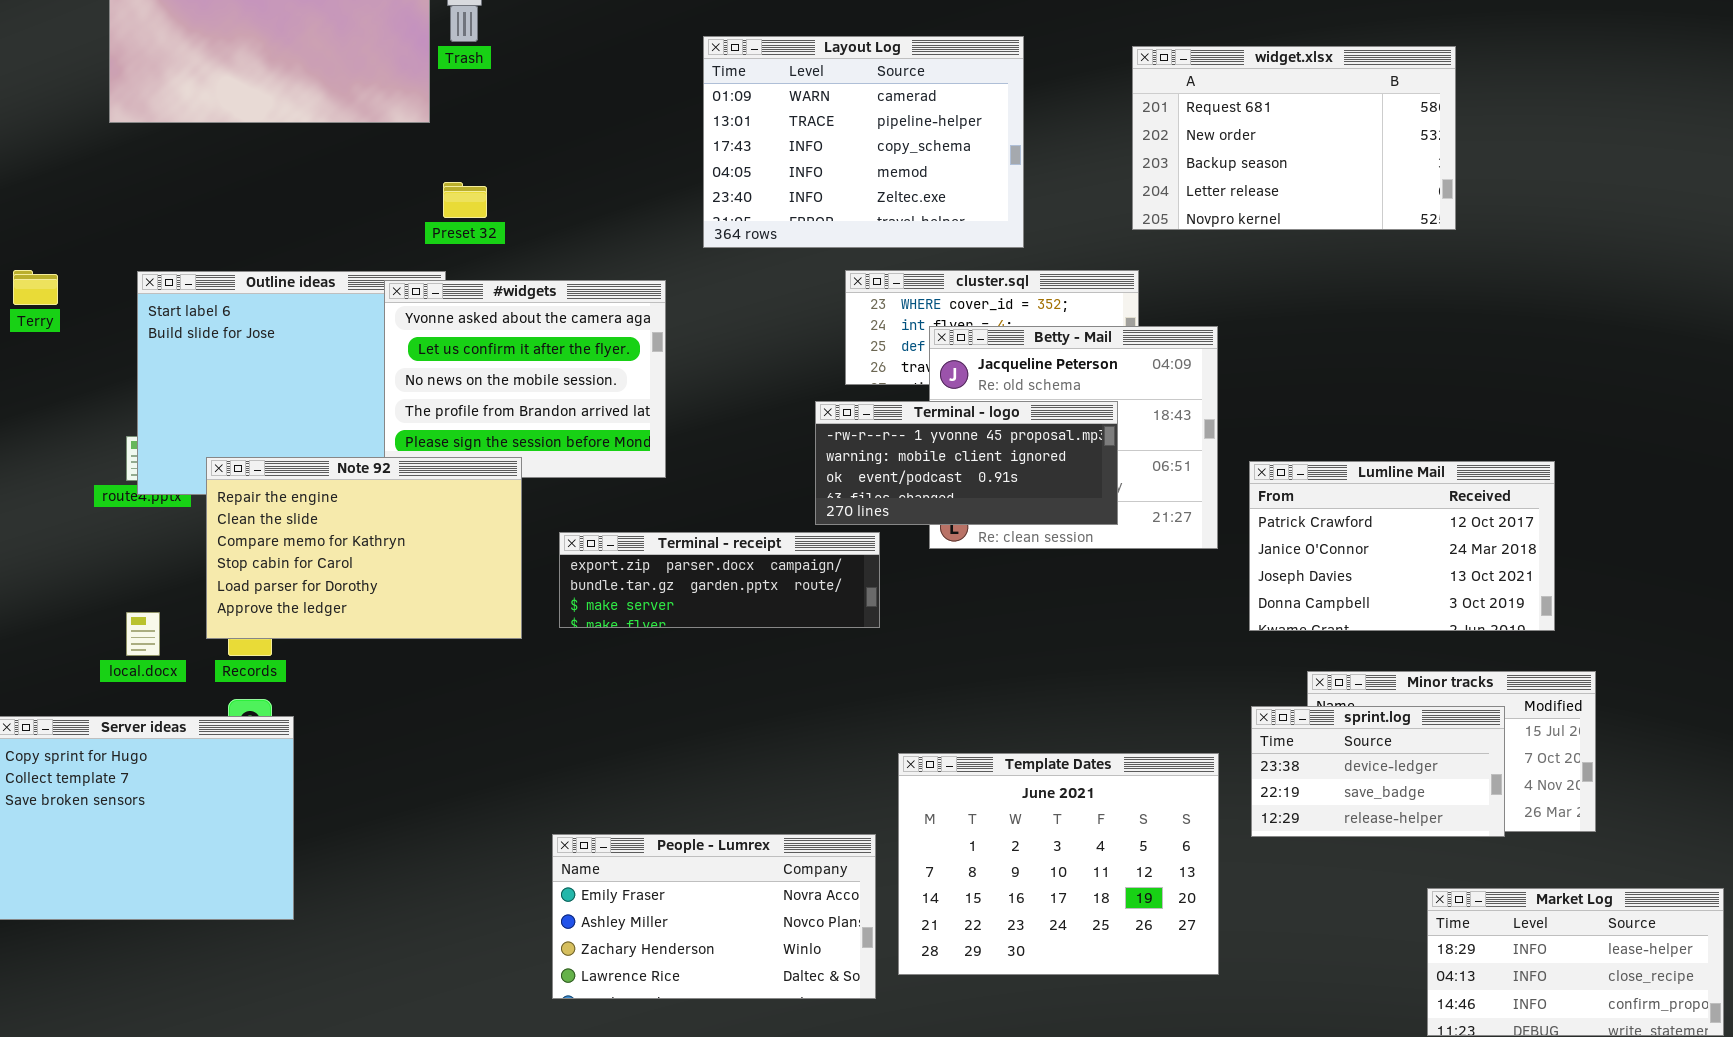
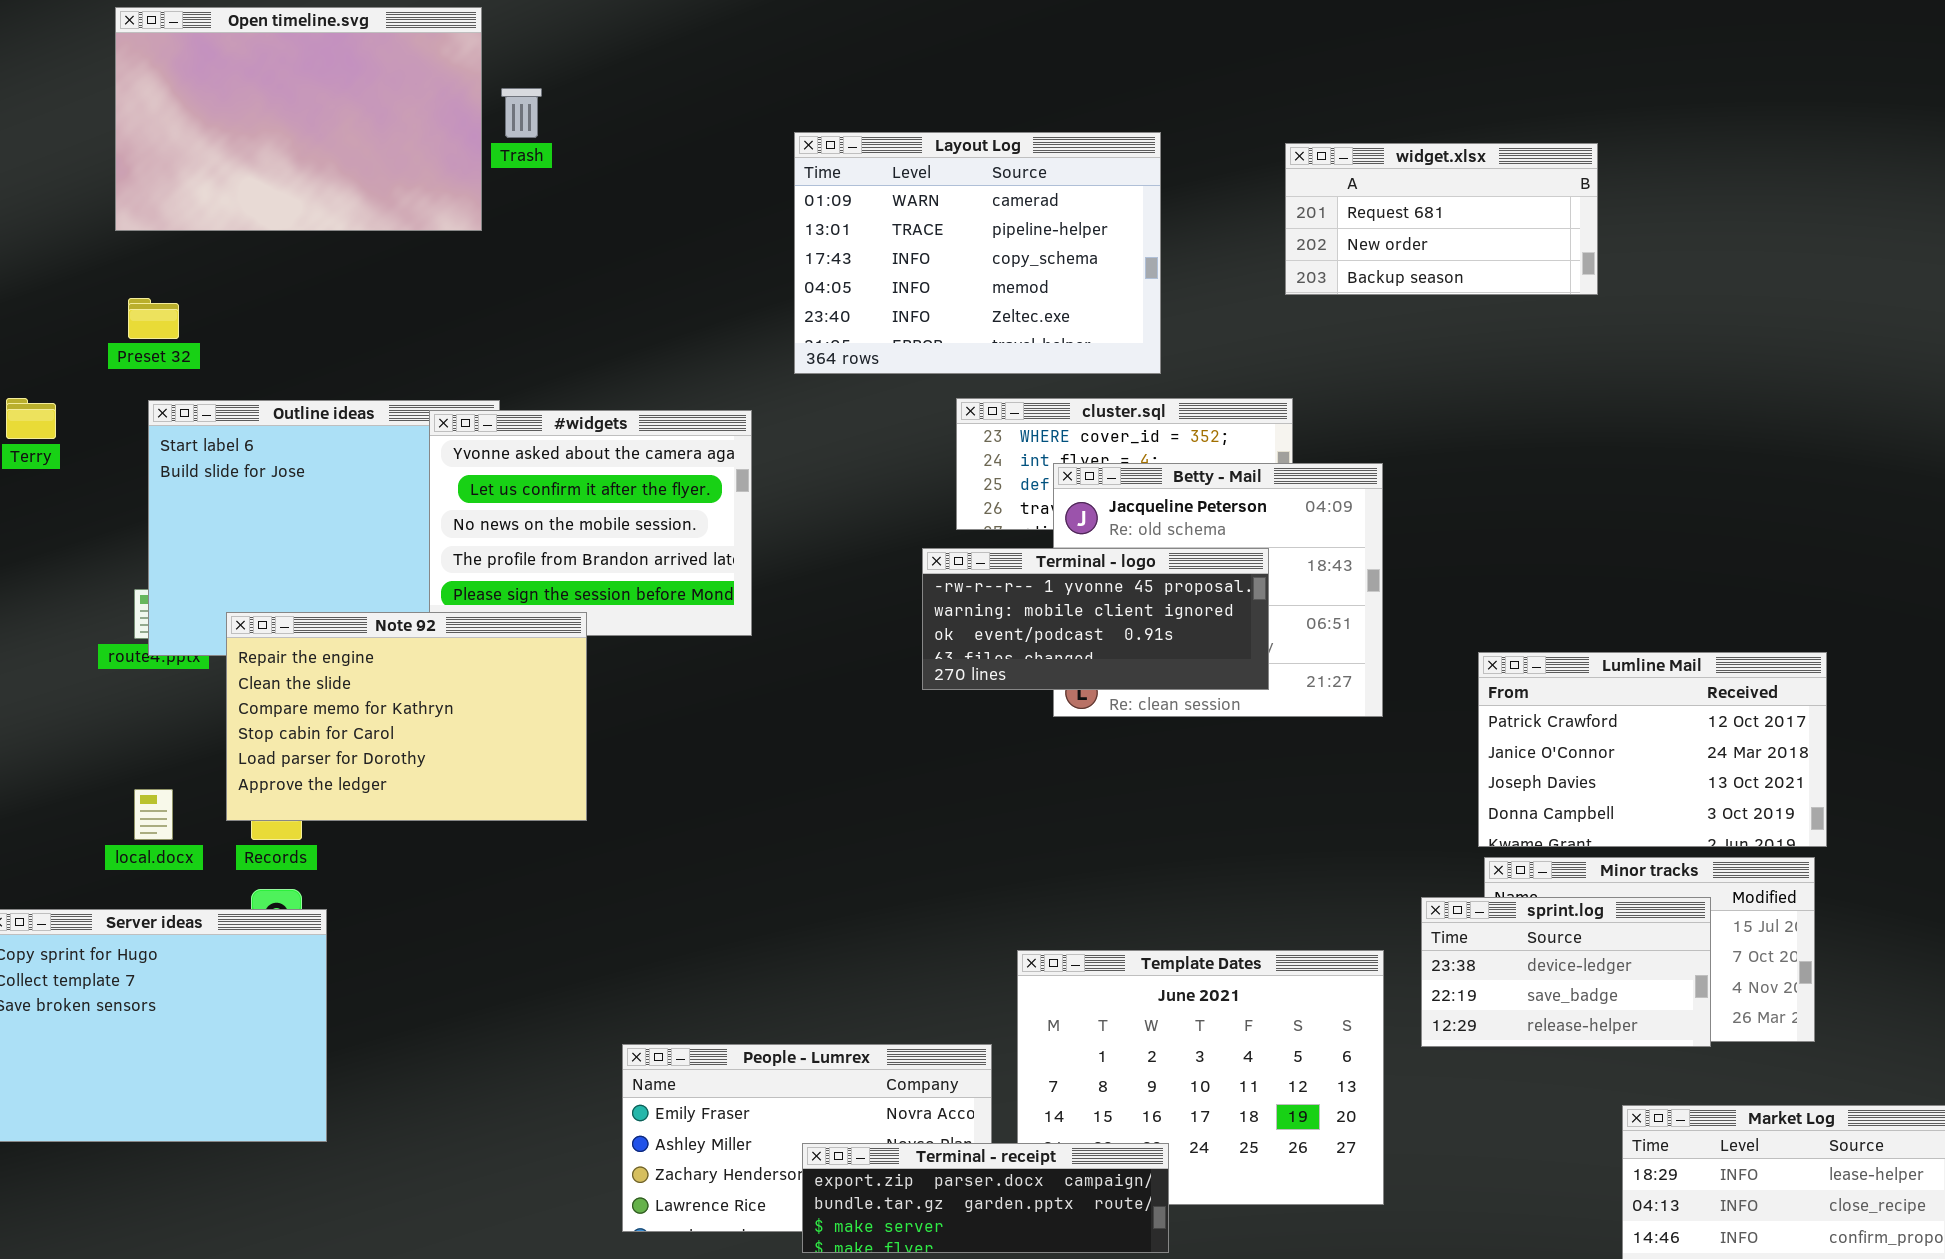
widget.xlsx: [1132,46,1456,230] -> [1285,143,1598,295], resized
Preset 32: [443,182,487,218] -> [128,298,179,339], moved
Lumline Mail: [1249,461,1555,631] -> [1478,652,1827,847], moved
Terminal - receipt: [559,532,880,628] -> [802,1143,1169,1253], moved

